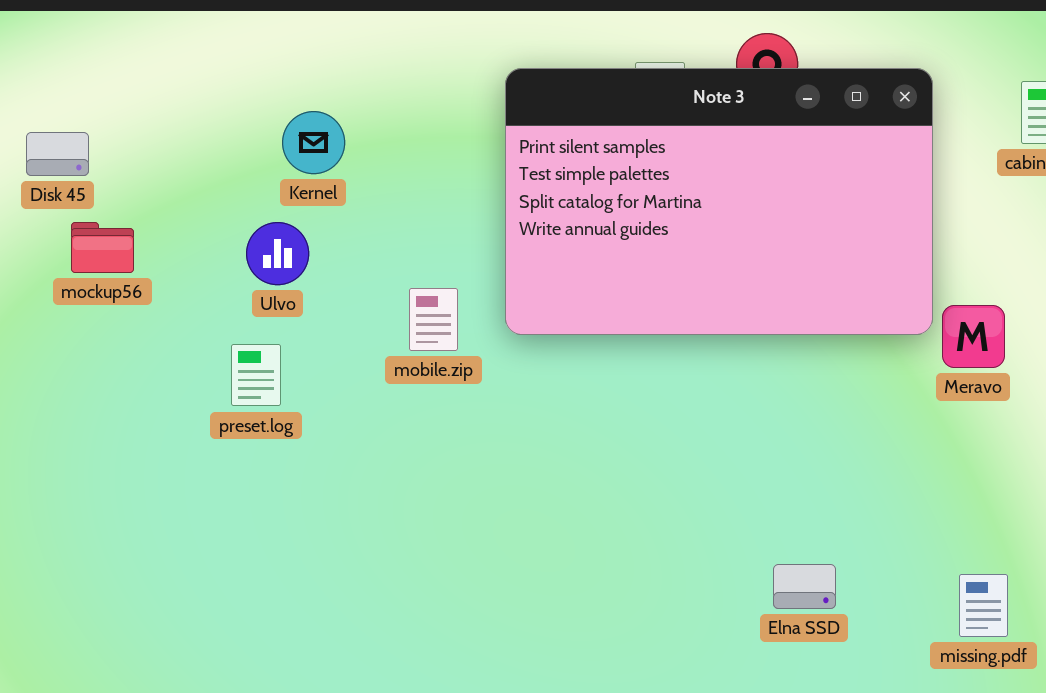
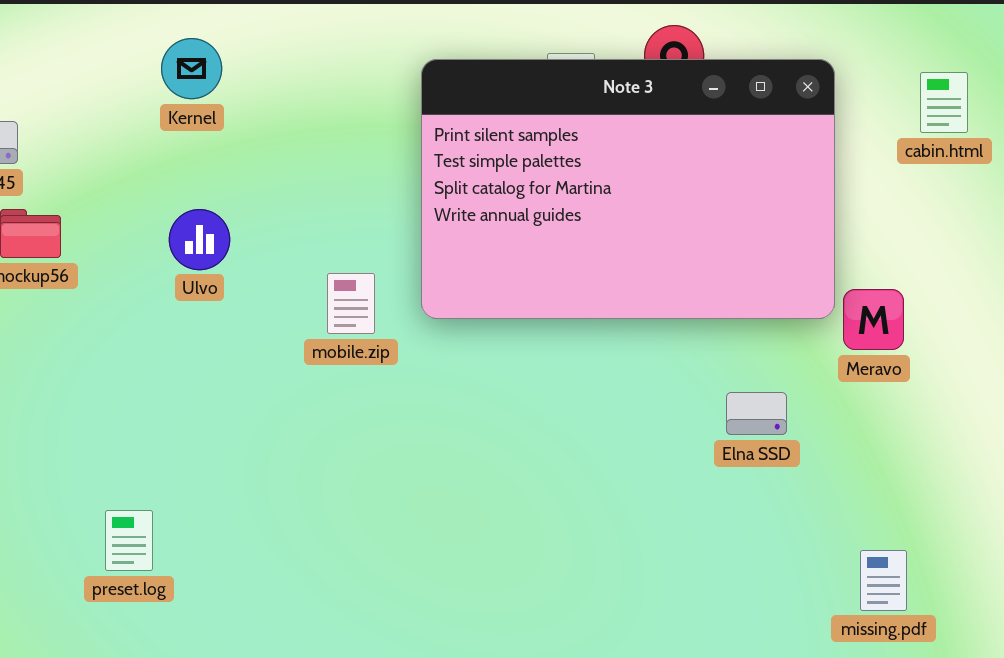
Kernel: [282,111,345,174] -> [161,38,222,99], moved
preset.log: [231,344,281,406] -> [105,510,153,571], moved
Elna SSD: [773,564,836,609] -> [726,392,787,435], moved

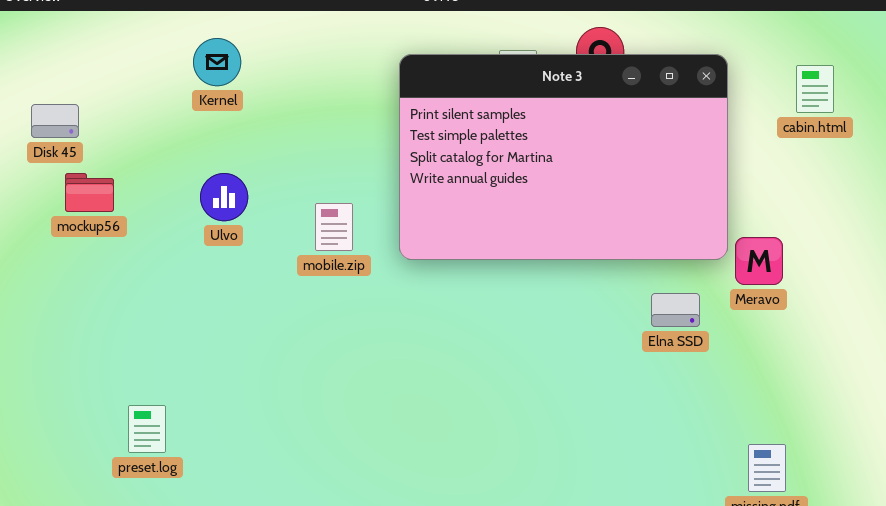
mobile.zip: [327,273,375,334] -> [315,203,353,251], moved
Elna SSD: [726,392,787,435] -> [651,293,700,327], moved
preset.log: [105,510,153,571] -> [128,405,166,453], moved

